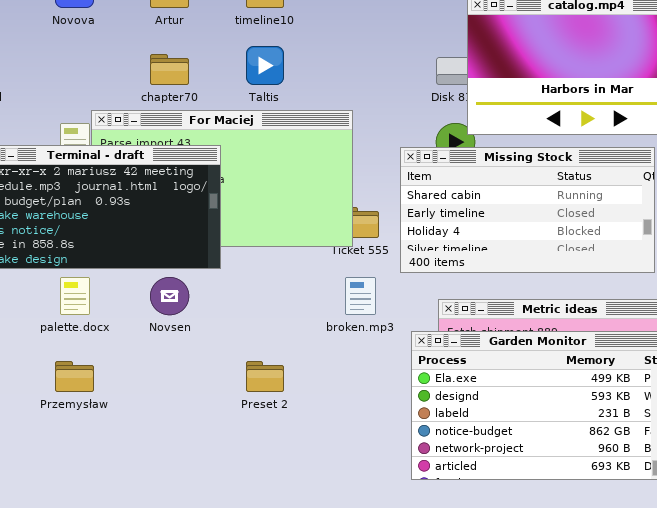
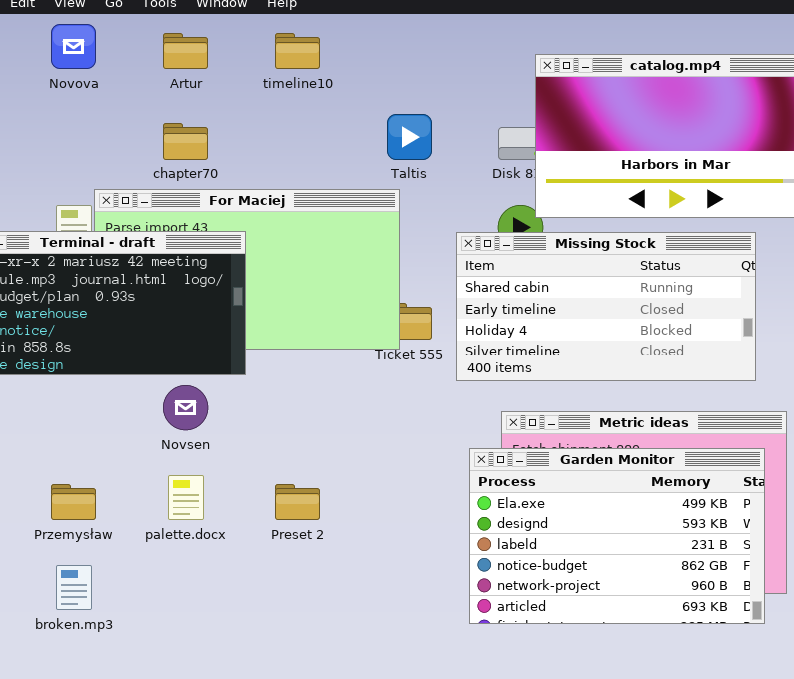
Taltis: [246,46,284,85] -> [387,114,432,160], moved
palette.docx: [60,277,90,315] -> [168,475,204,520], moved
broken.mp3: [345,277,376,315] -> [56,565,92,610], moved

